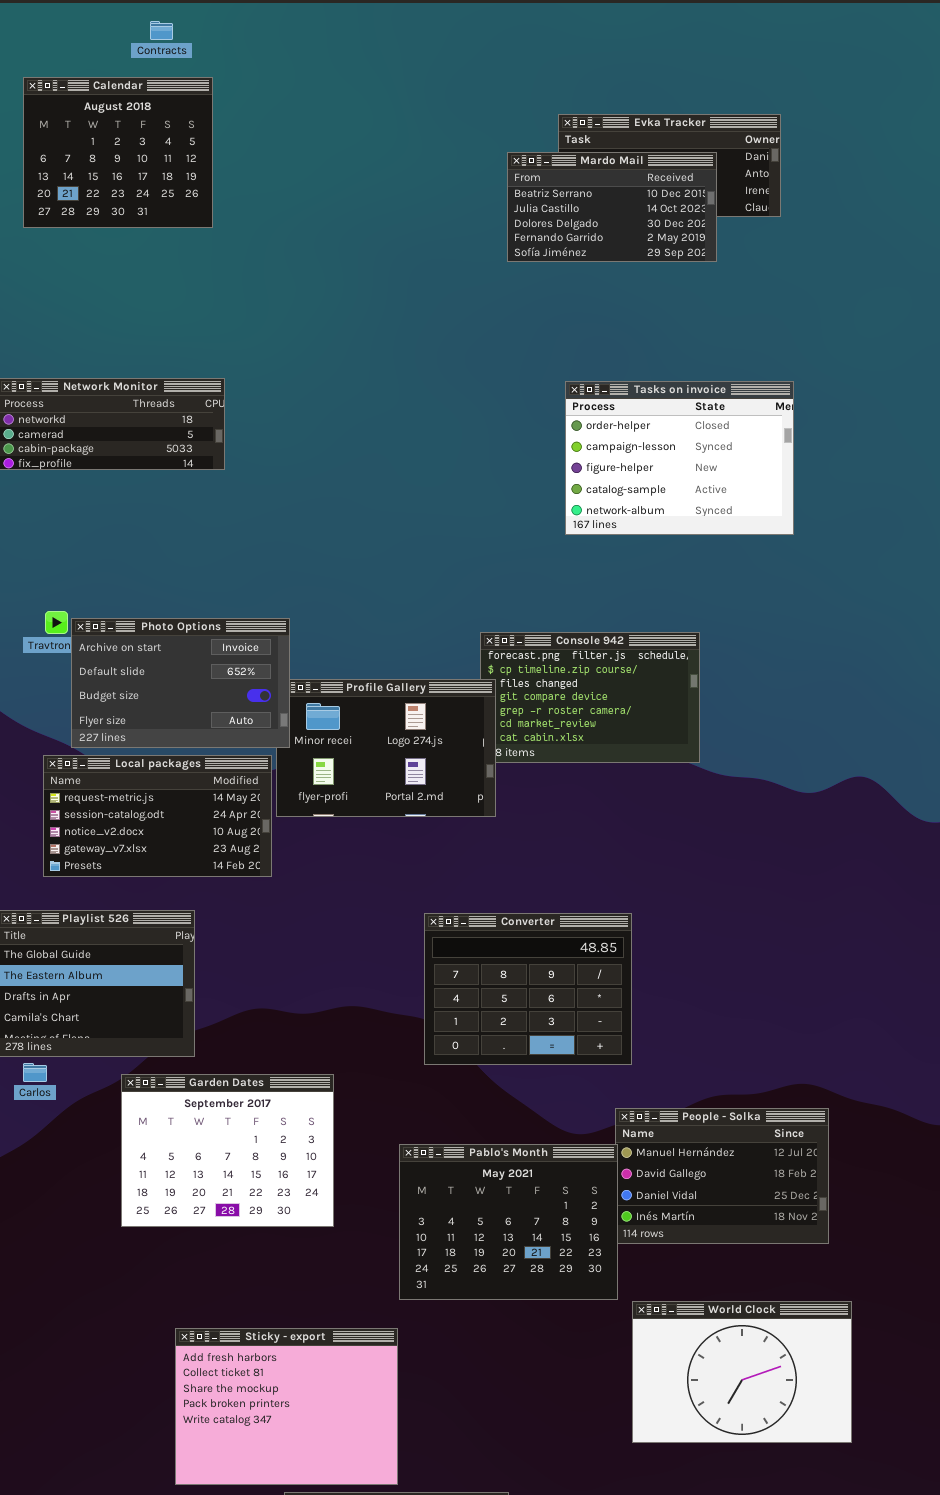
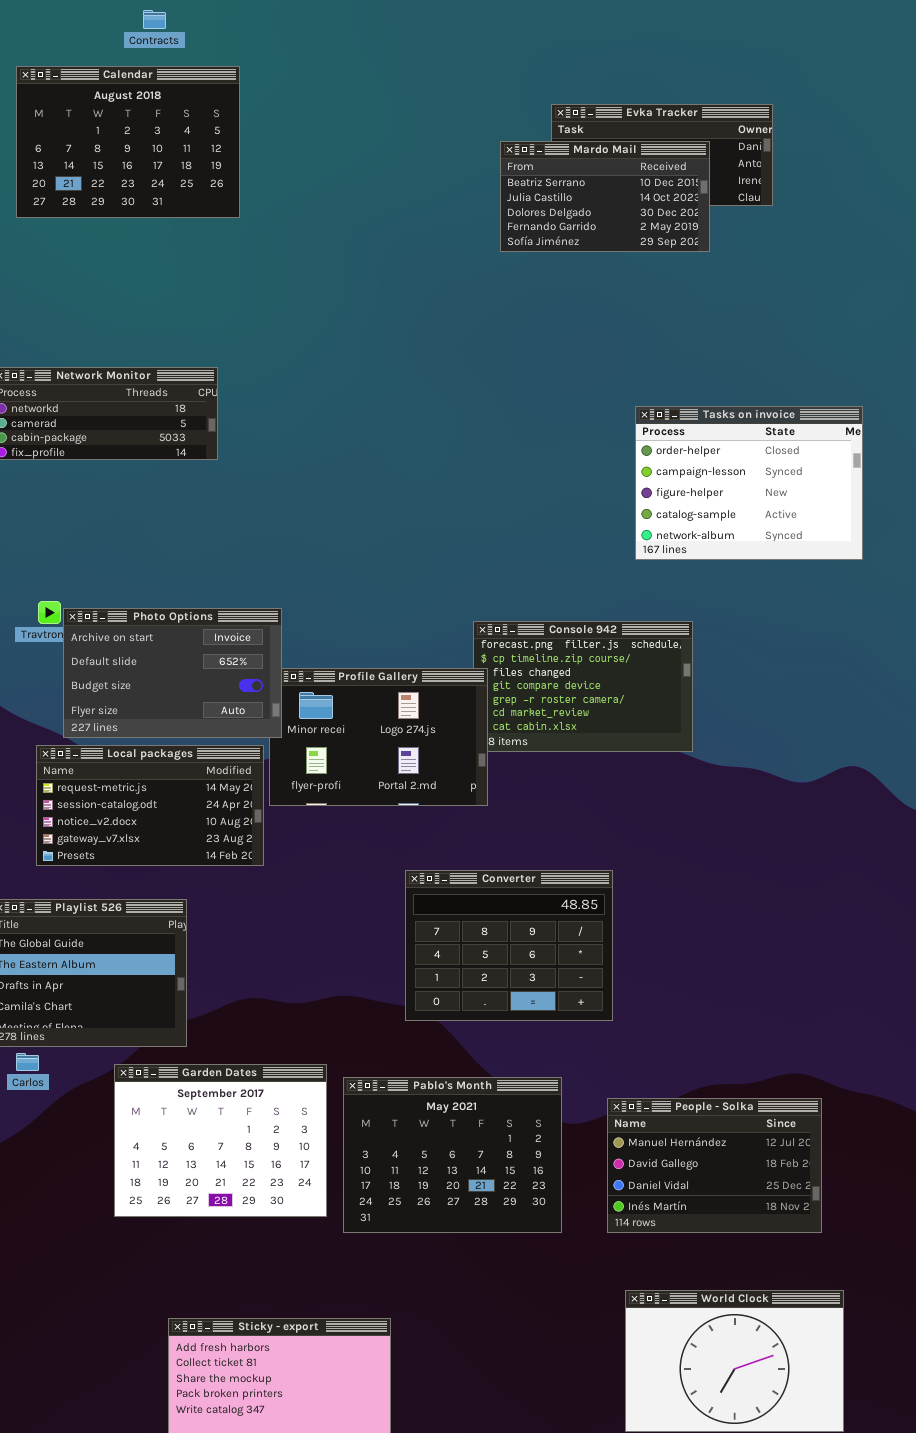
Calendar: [23,77,213,228] -> [16,66,240,218], resized
Tasks on invoice: [565,381,794,535] -> [635,406,863,560], moved
Converter: [424,913,632,1065] -> [405,870,613,1021], moved
Pablo's Month: [399,1144,618,1300] -> [343,1077,562,1233], moved

